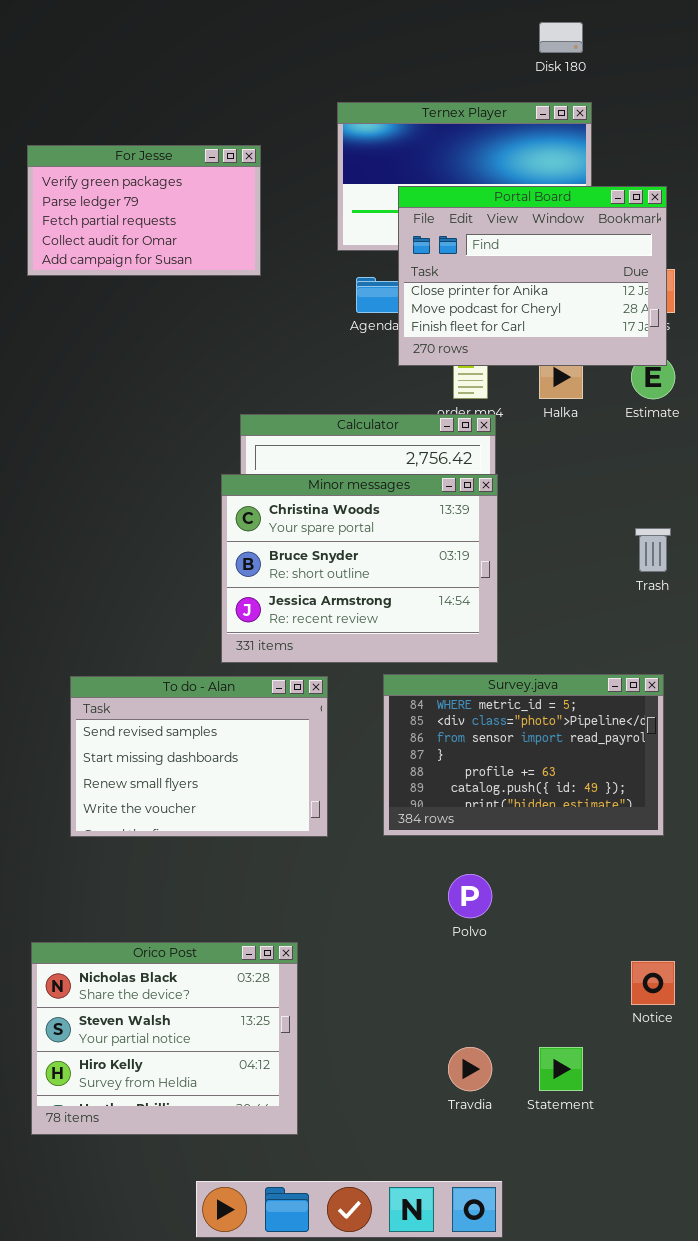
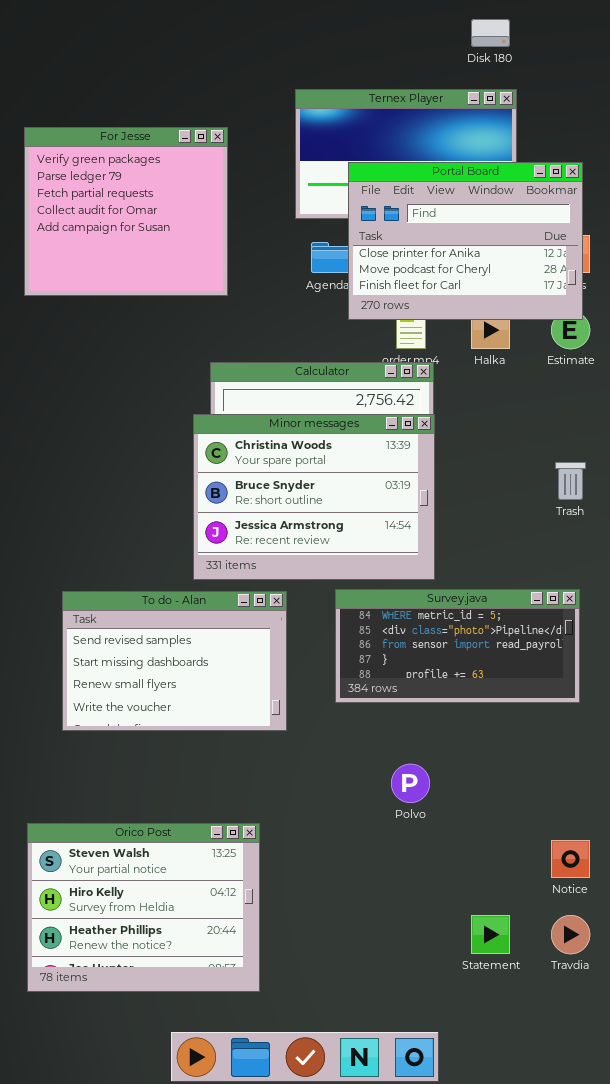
For Jesse: [27,145,261,276] -> [24,127,228,296], resized
Survey.java: [383,674,664,836] -> [335,589,580,703], resized
Orico Post: [31,942,298,1135] -> [27,823,260,992], scrolled down 1 row
Travdia: [448,1047,492,1091] -> [551,915,590,954], moved

